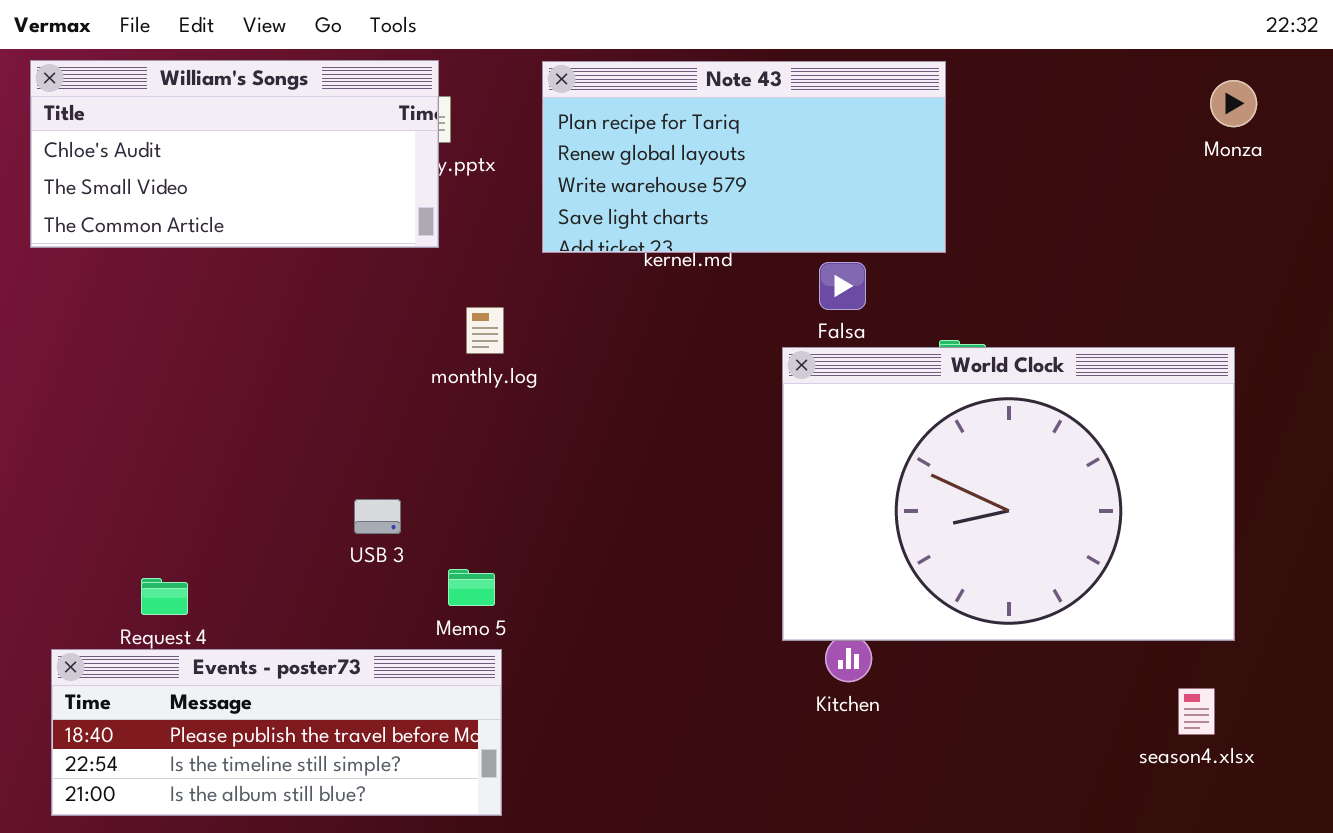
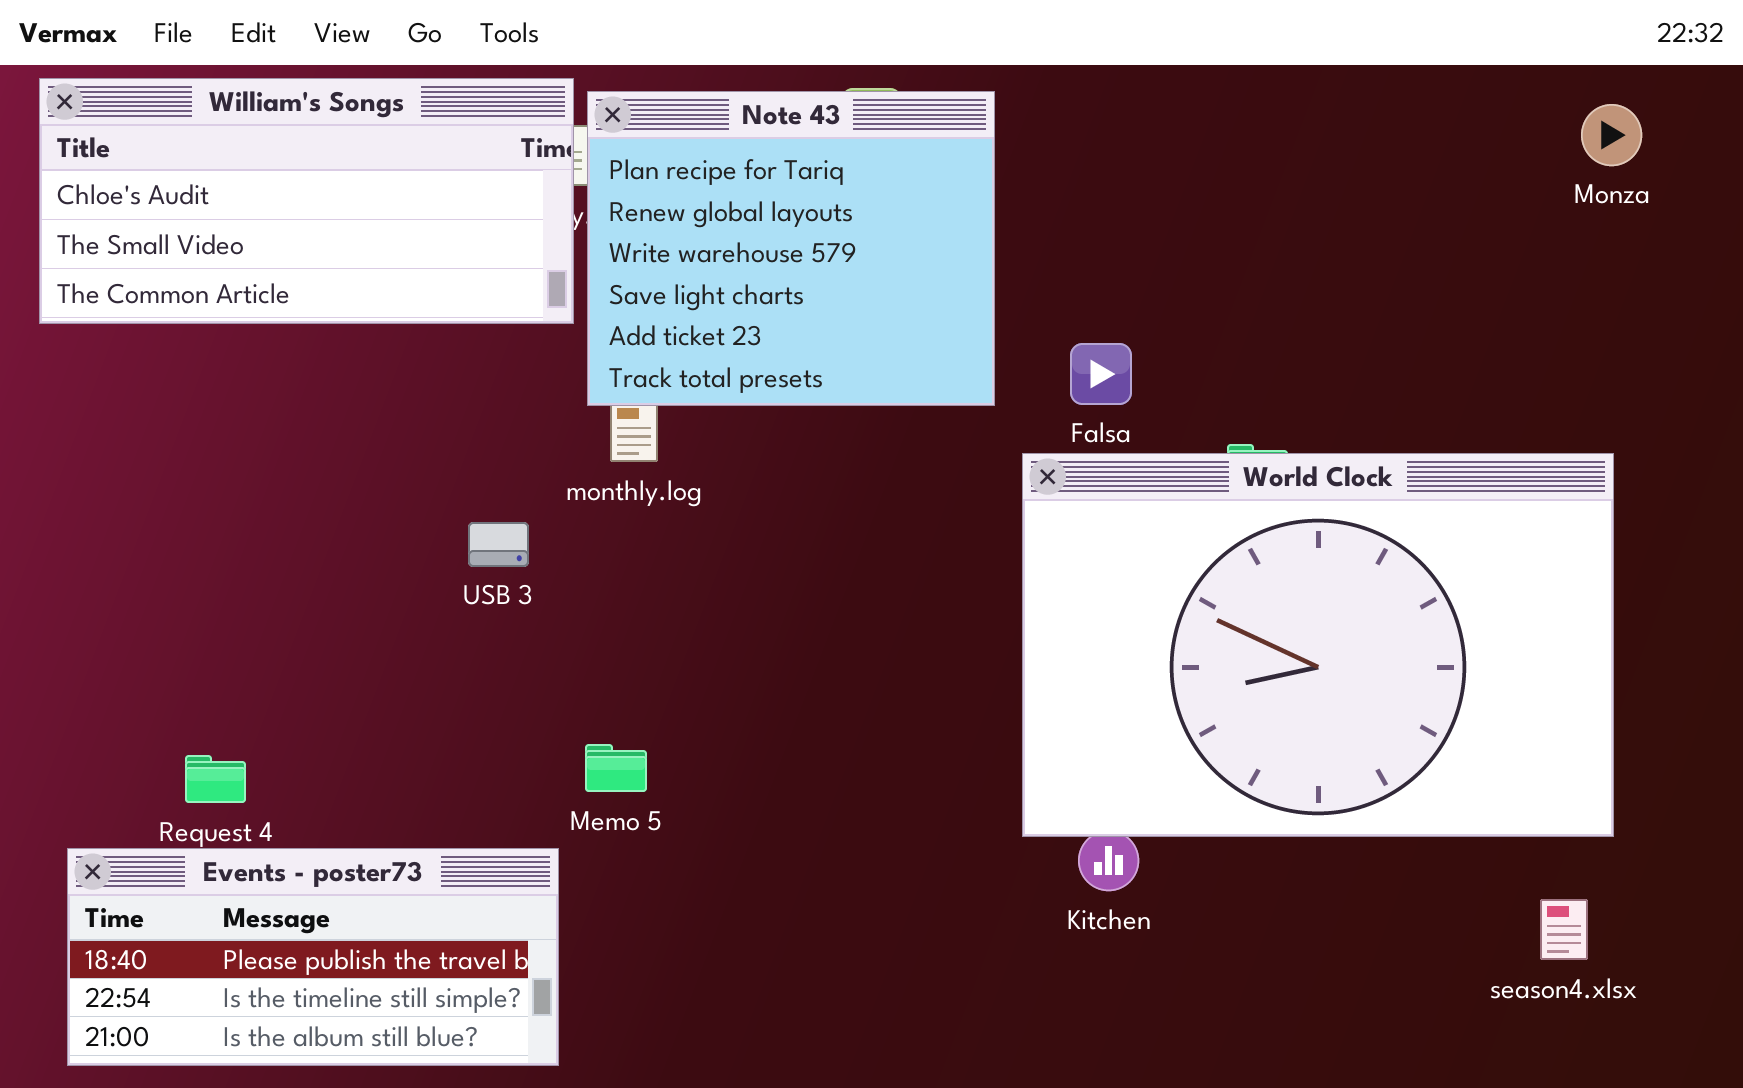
Note 43: [542,61,946,253] -> [587,91,995,406], moved, resized
USB 3: [354,499,401,534] -> [468,522,529,567], moved
Events - poster73: [51,649,502,816] -> [67,848,559,1066], resized

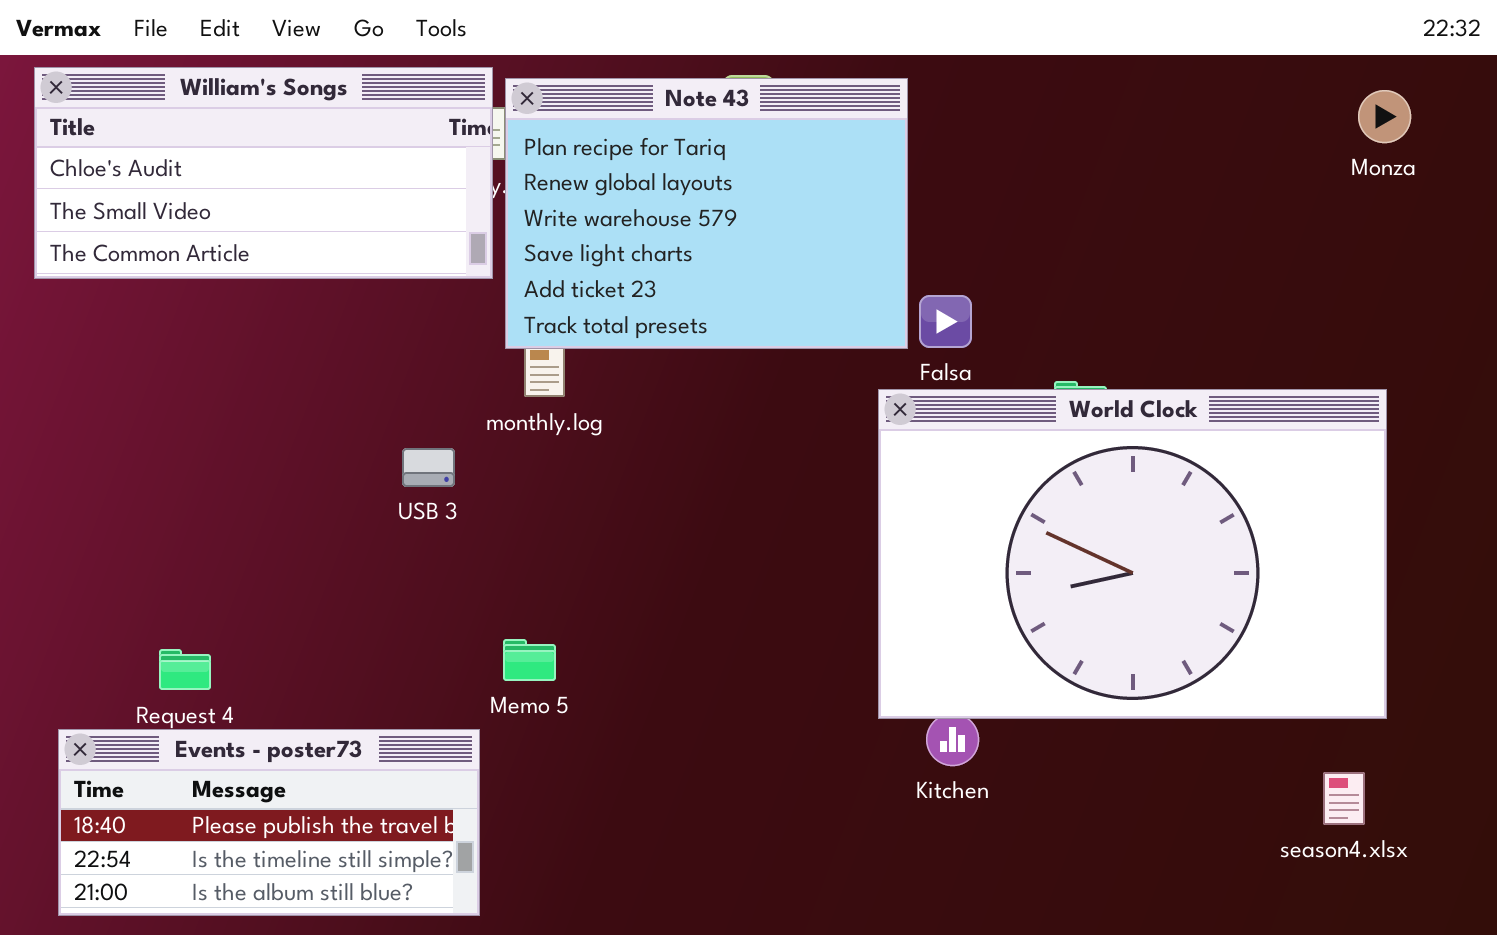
Note 43: [587,91,995,406] -> [505,78,908,349], resized

